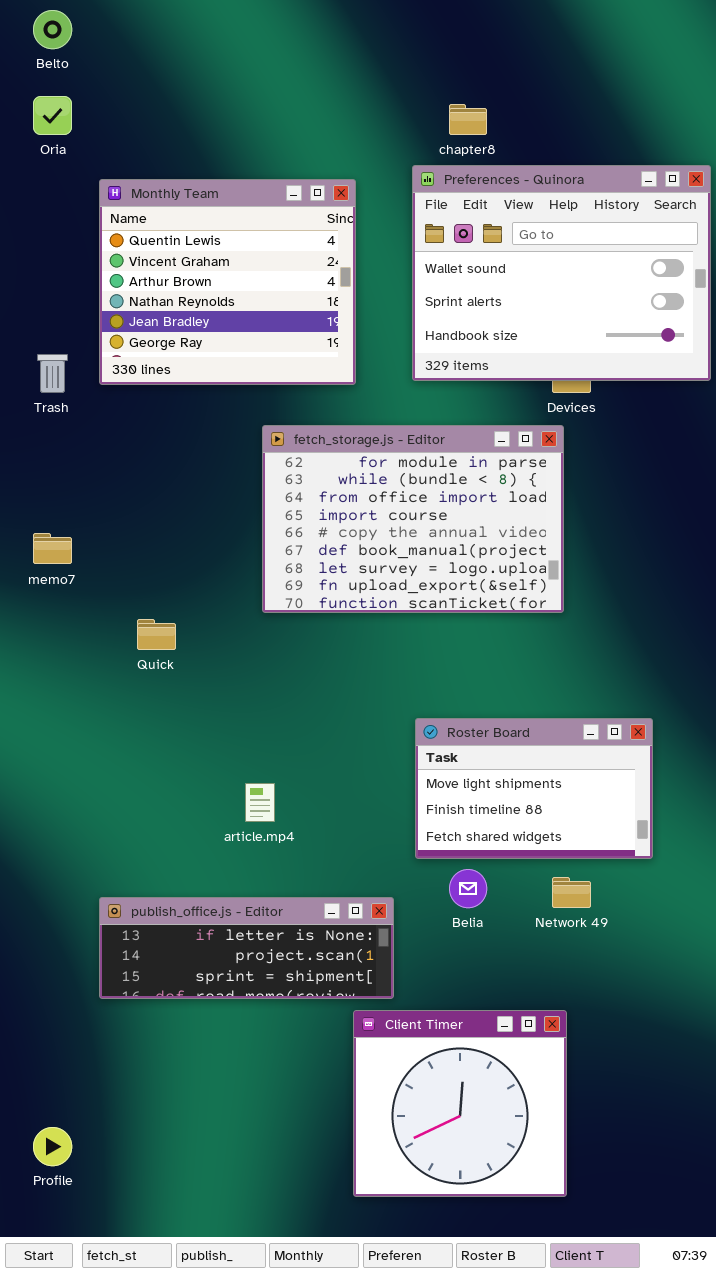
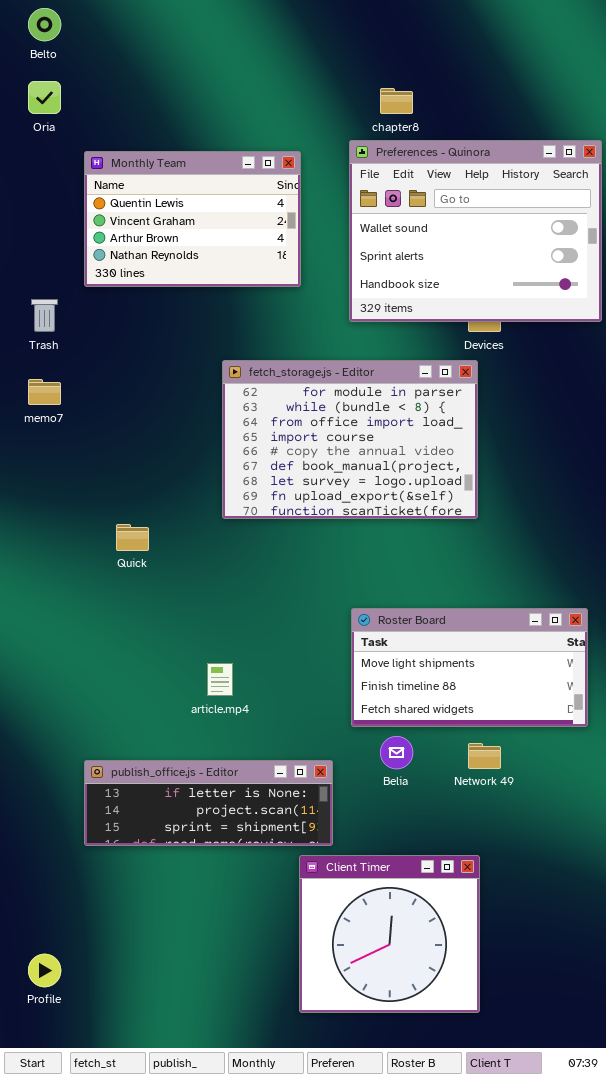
Monthly Team: [99,179,356,385] -> [84,151,301,287], resized
memo7: [33,533,72,564] -> [28,379,61,405], moved
Roster Board: [415,718,653,859] -> [351,608,588,727], resized

